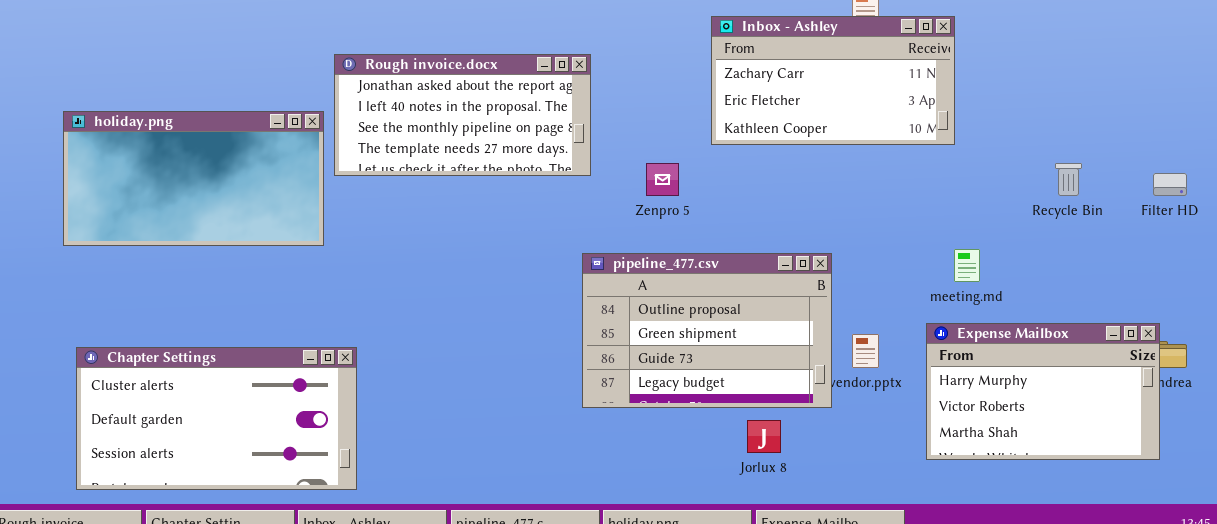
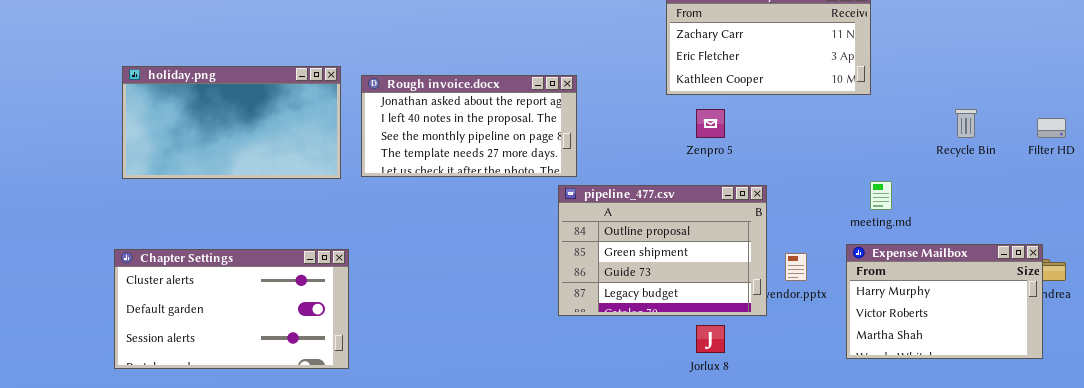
Rough invoice.docx: [334,54,591,176] -> [361,75,577,177], moved
Zenpro 5: [646,163,679,196] -> [696,109,725,138], moved
Chapter Settings: [76,347,357,490] -> [114,249,349,369], moved

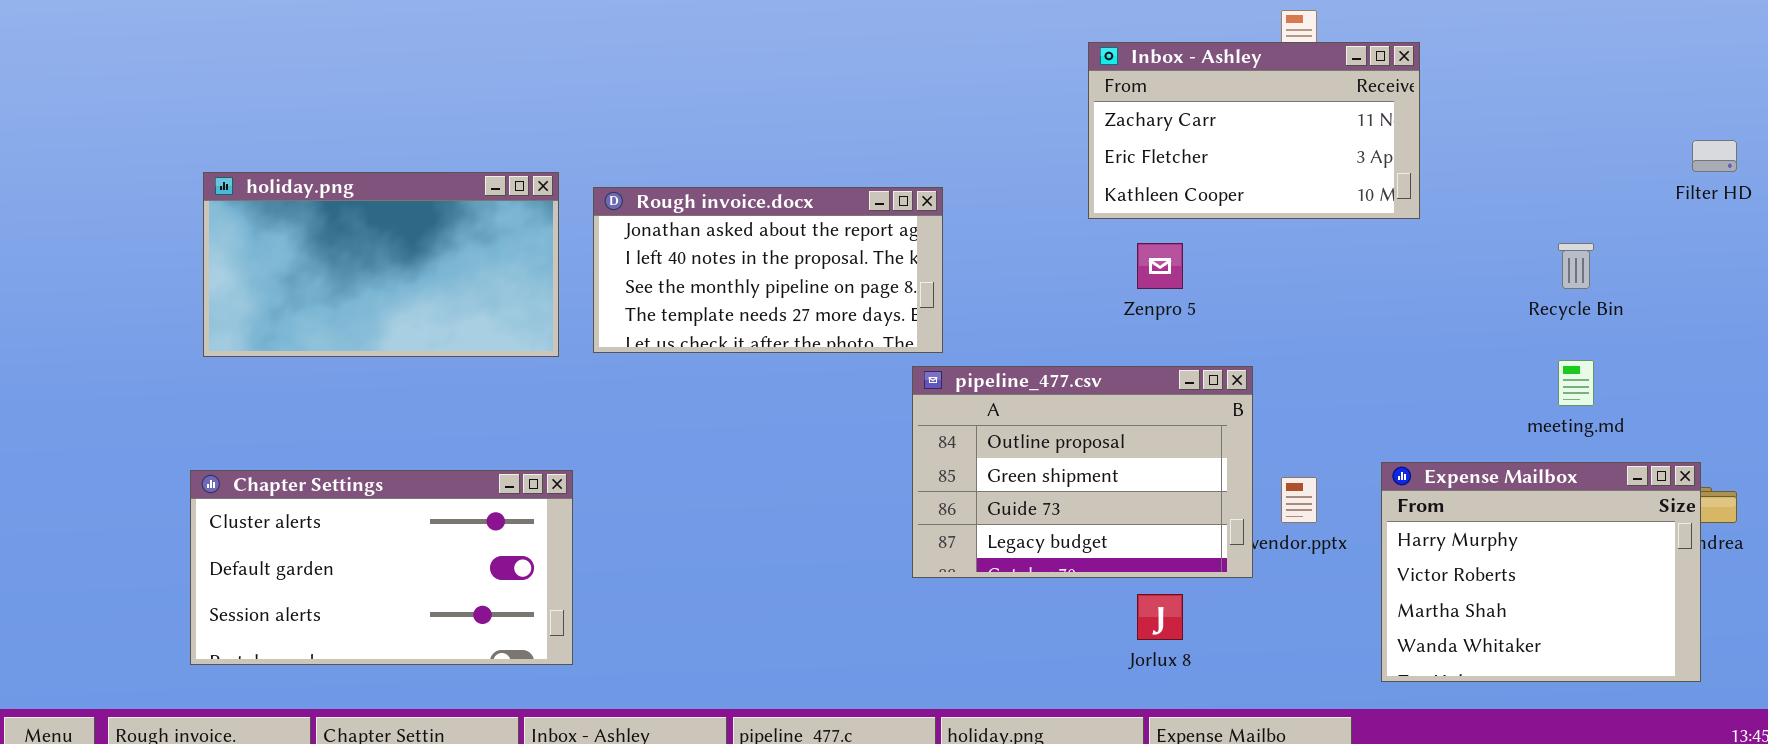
Filter HD: [1037,118,1066,138] -> [1692,140,1737,172], moved
meeting.md: [870,181,892,210] -> [1558,360,1594,406], moved
Expense Mailbox: [846,244,1043,359] -> [1381,462,1701,682], resized

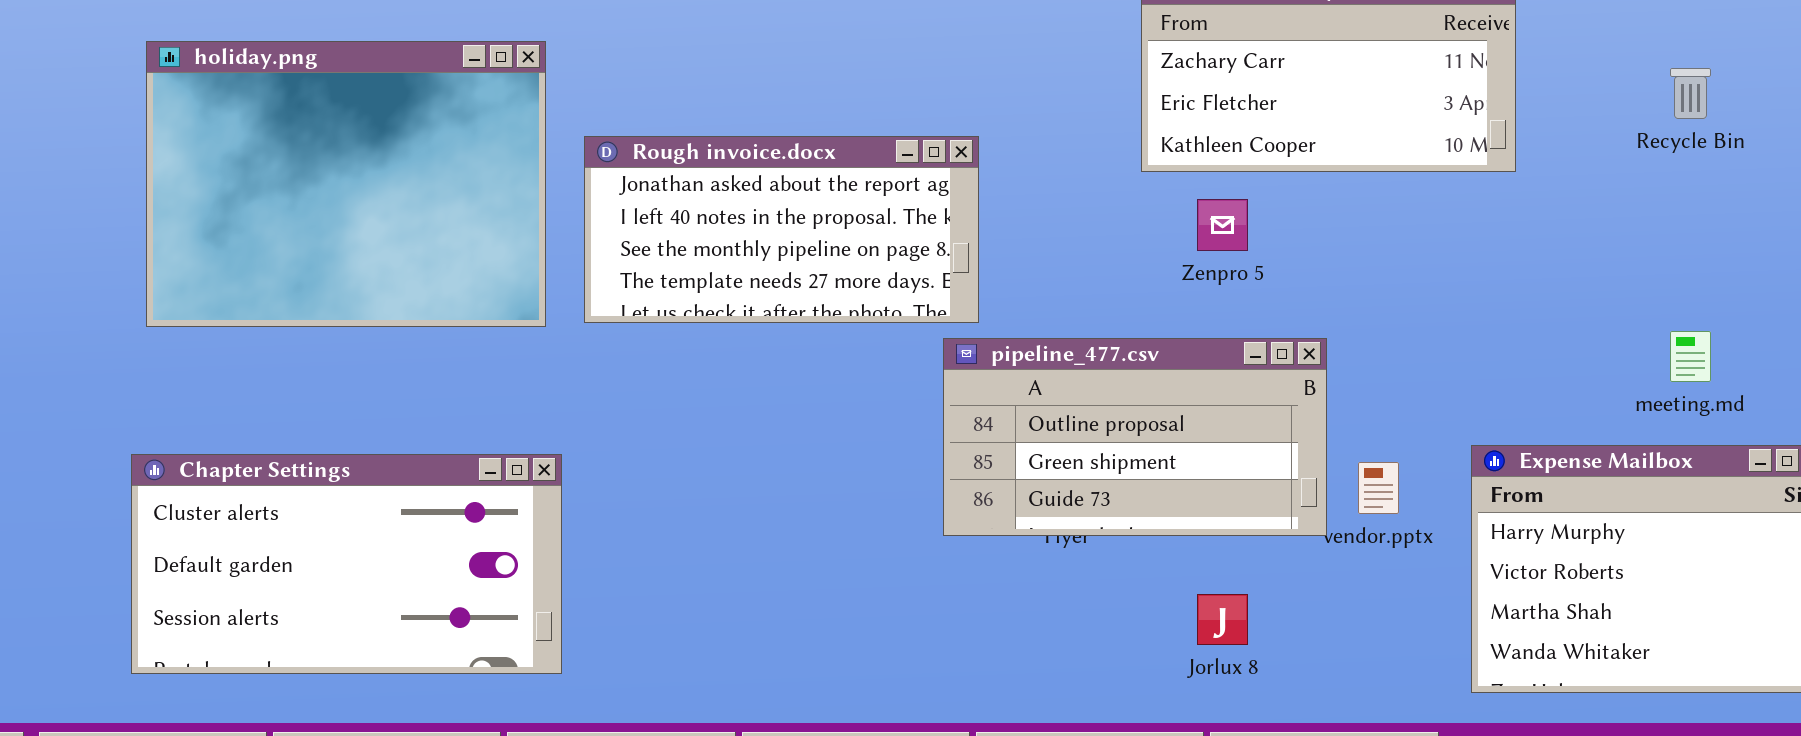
holiday.png: [203,172,559,357] -> [146,41,546,327], resized
Recycle Bin: [1558,243,1594,289] -> [1670,68,1711,119], moved
pipeline_477.csv: [912,366,1253,578] -> [943,338,1327,536], resized

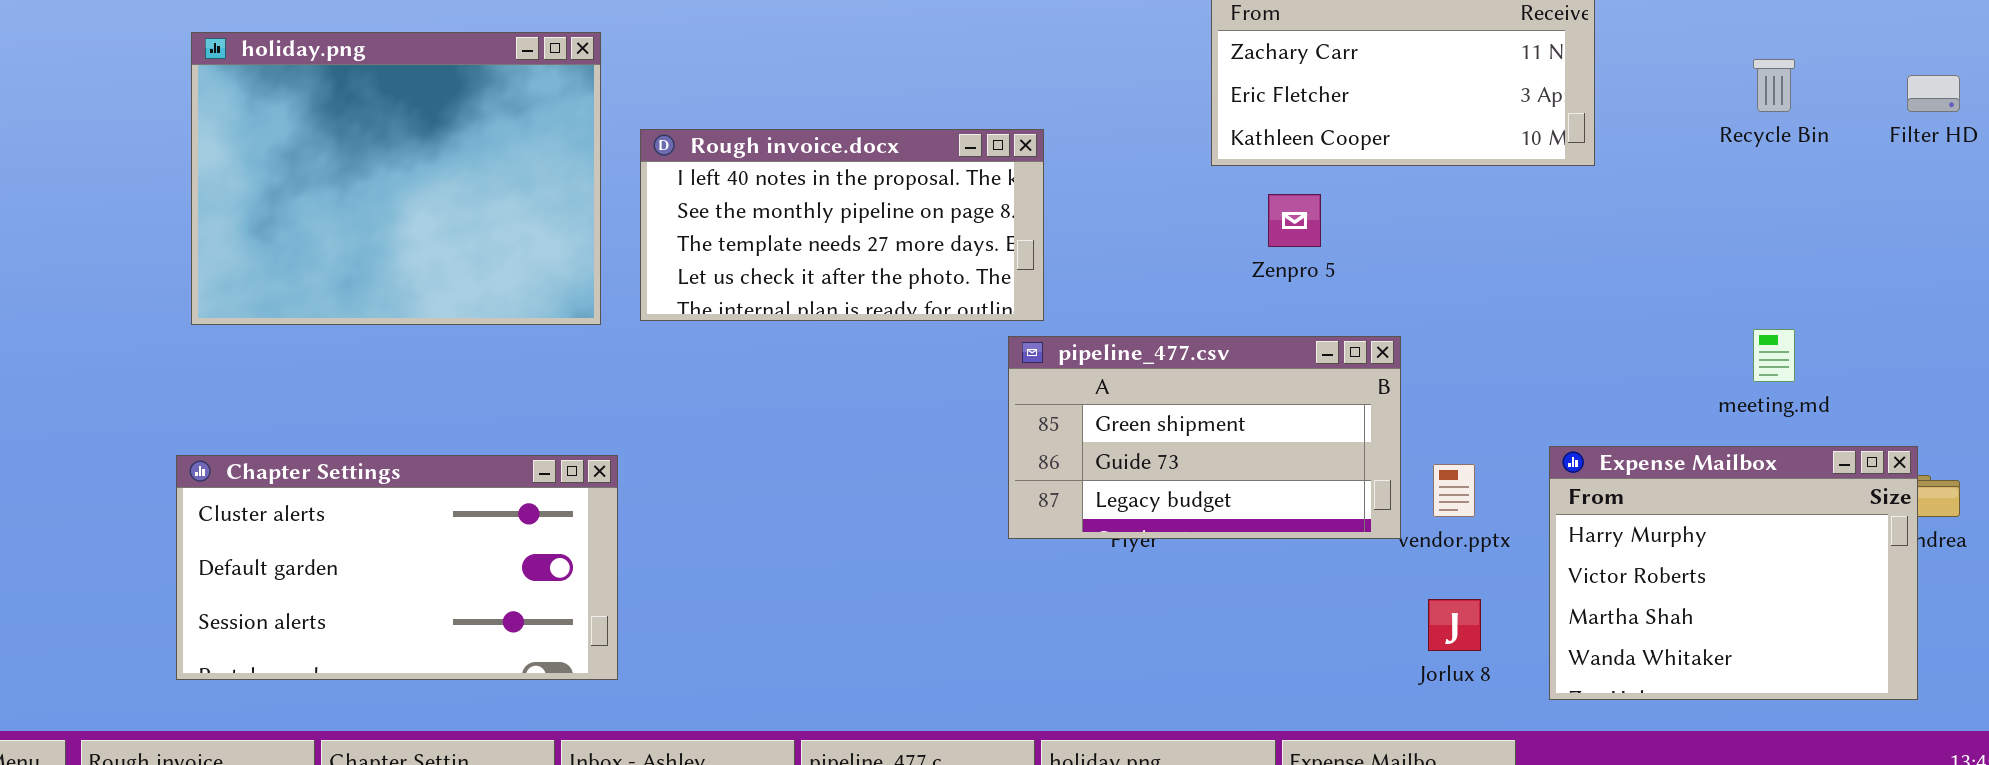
Rough invoice.docx: [584,136,979,323] -> [640,129,1044,321], scrolled down 1 row
pipeline_477.csv: [943,338,1327,536] -> [1008,336,1401,539], scrolled down 1 row
Jorlux 8: [1197,594,1248,645] -> [1428,599,1481,651], moved

